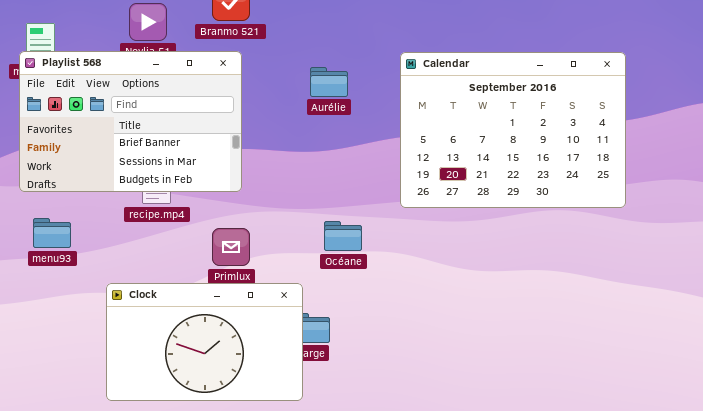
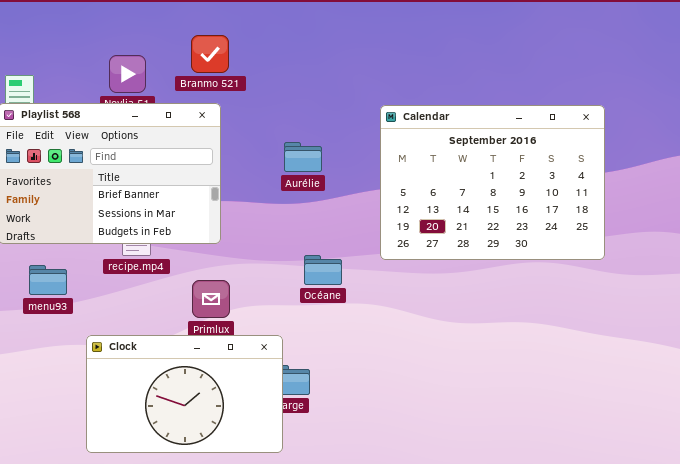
Aurélie: [310,67,348,97] -> [284,142,322,172], moved
menu93: [33,218,71,248] -> [29,265,67,295], moved
Océane: [324,221,362,251] -> [304,255,342,285], moved

